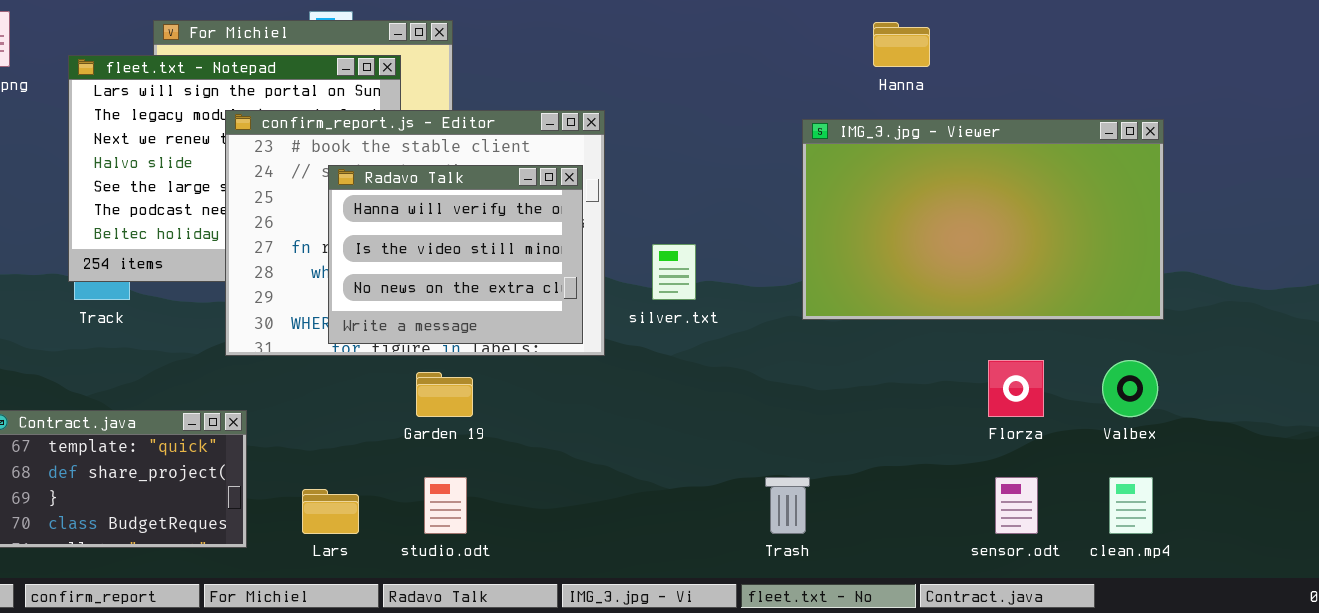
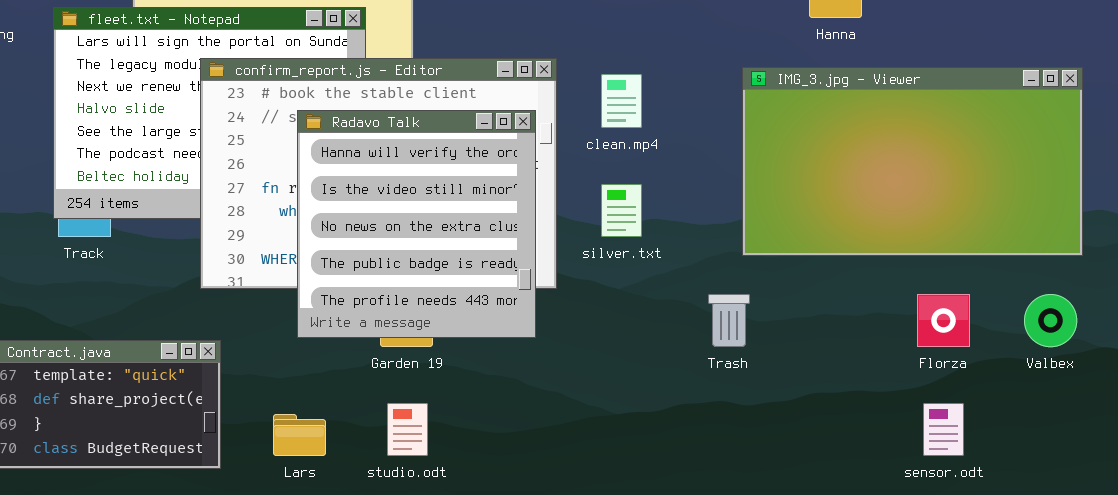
Radavo Talk: [328,165,583,344] -> [297,110,536,338], resized
Trash: [765,477,810,534] -> [708,294,750,347], moved
clean.mp4: [1109,477,1153,534] -> [601,74,642,128], moved

